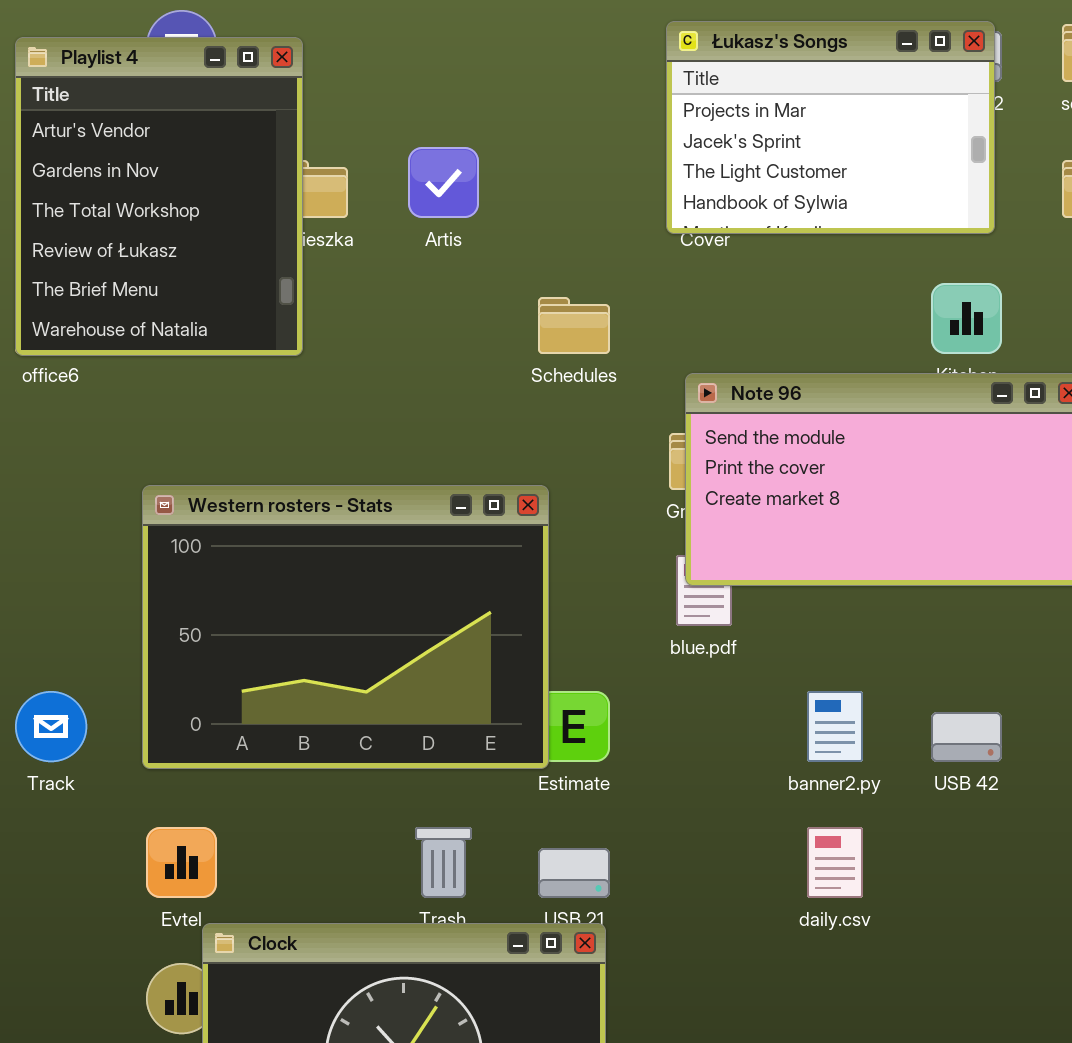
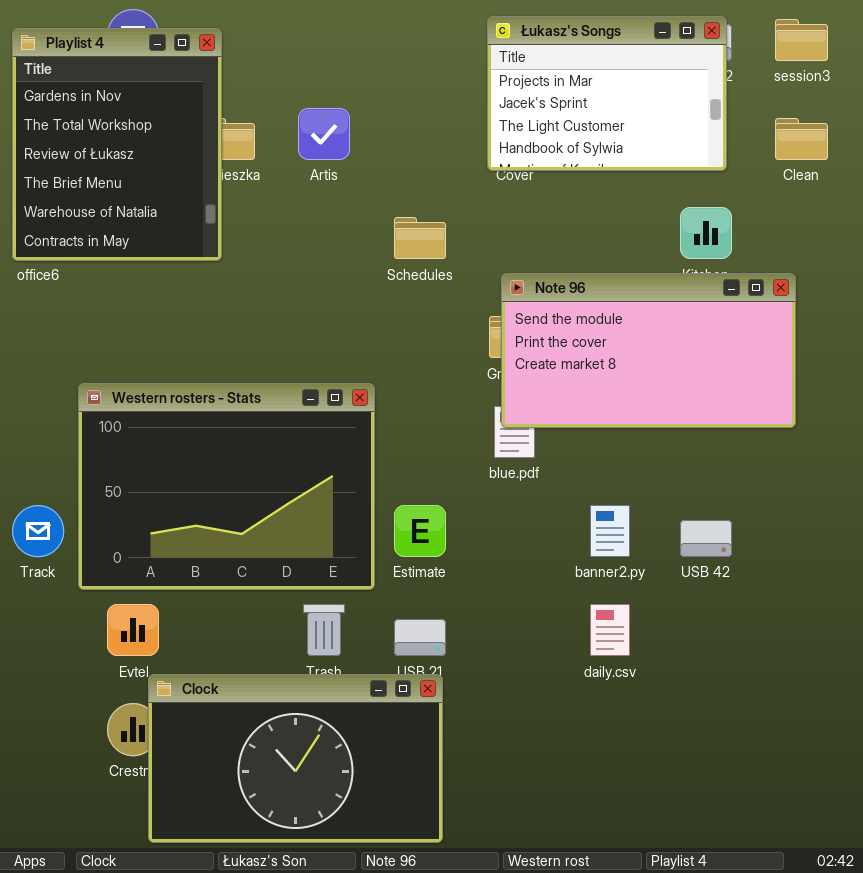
Playlist 4: [15,37,303,356] -> [12,28,222,261], scrolled down 1 row
Western rosters - Stats: [142,485,549,769] -> [78,383,375,590], moved

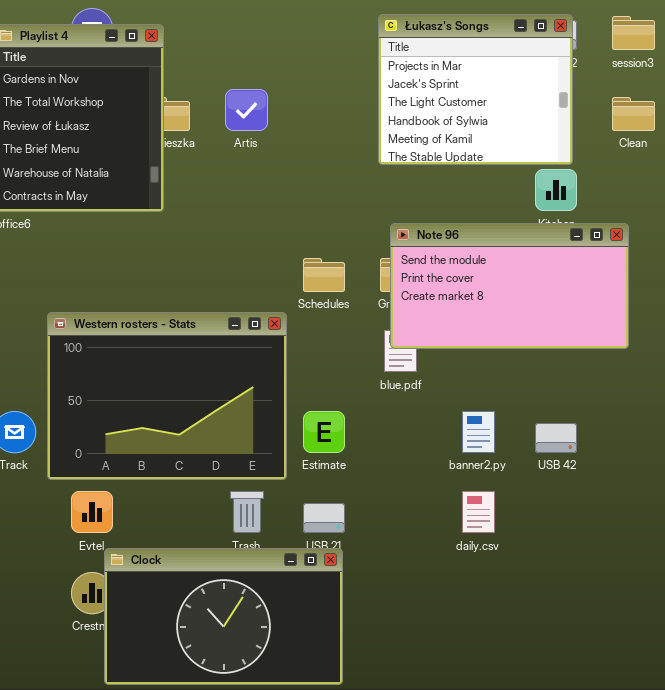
Łukasz's Songs: [487,16,727,171] -> [378,14,573,165], resized
Schedules: [394,217,446,259] -> [303,258,345,292], moved

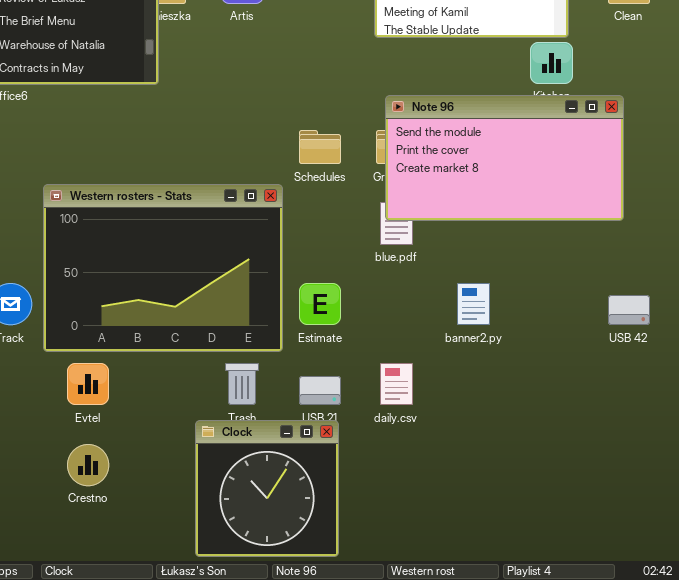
USB 42: [535,423,577,453] -> [608,295,650,325], moved
daily.csv: [462,491,495,533] -> [380,363,413,405], moved
Clock: [104,548,343,685] -> [195,420,339,557], resized

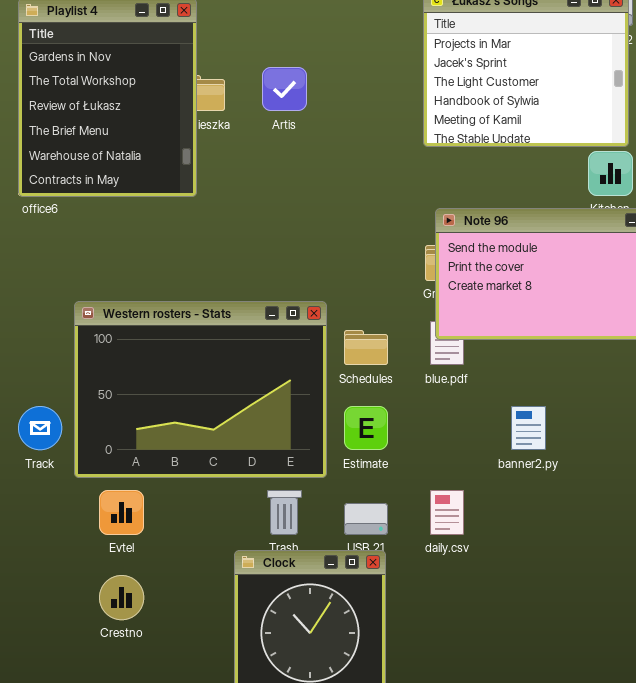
Schedules: [299,130,341,164] -> [344,330,388,365], moved

